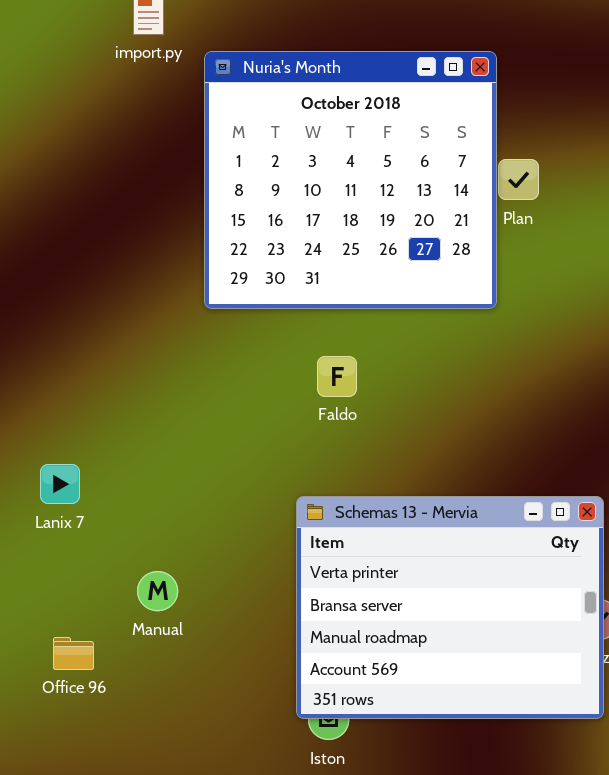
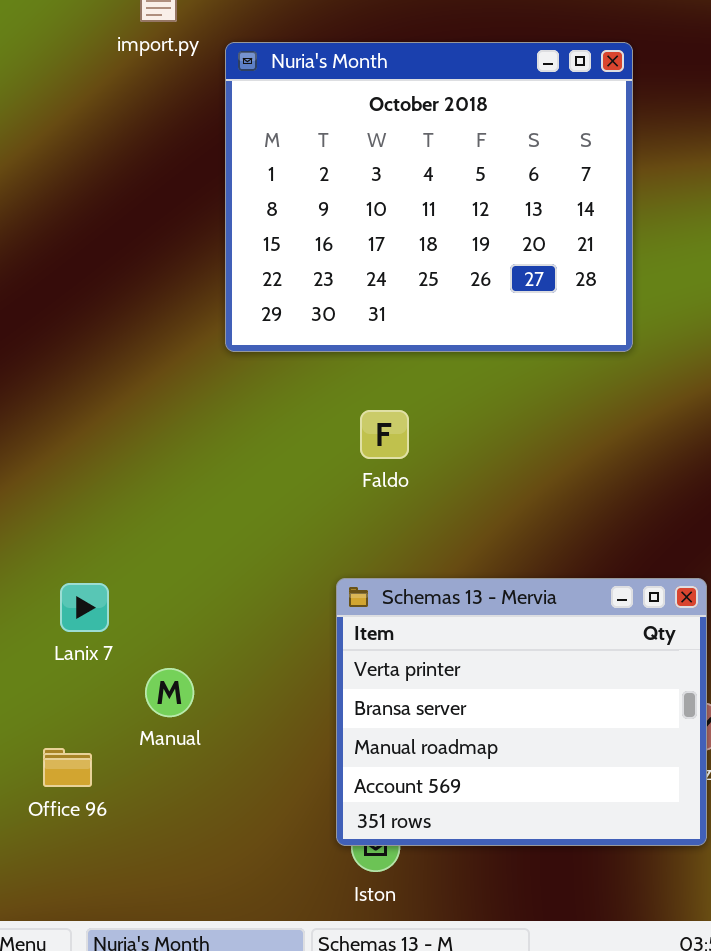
Nuria's Month: [204,51,497,309] -> [225,42,633,352], resized
Lanix 7: [40,464,80,504] -> [60,583,109,632], moved

